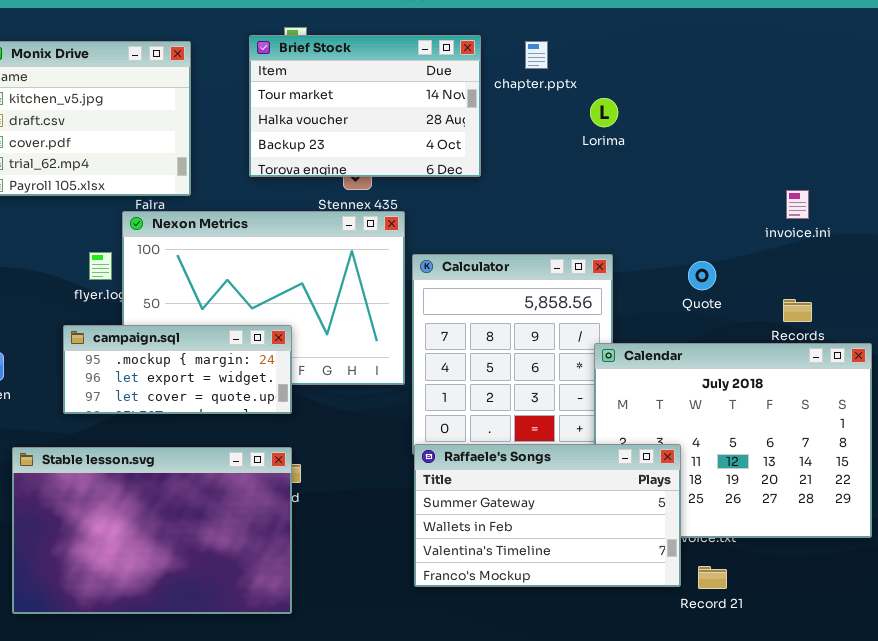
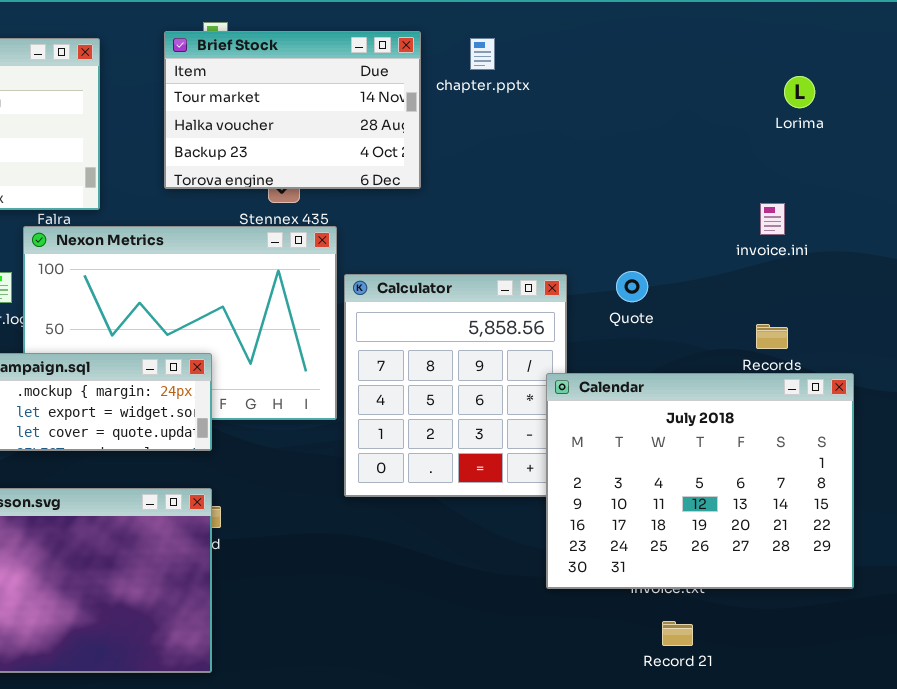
Lorima: [590,98,618,127] -> [784,76,815,108], moved
Quote: [688,261,716,290] -> [616,271,648,302], moved
Raffaele's Songs: [414,444,681,587] -> none, closed

